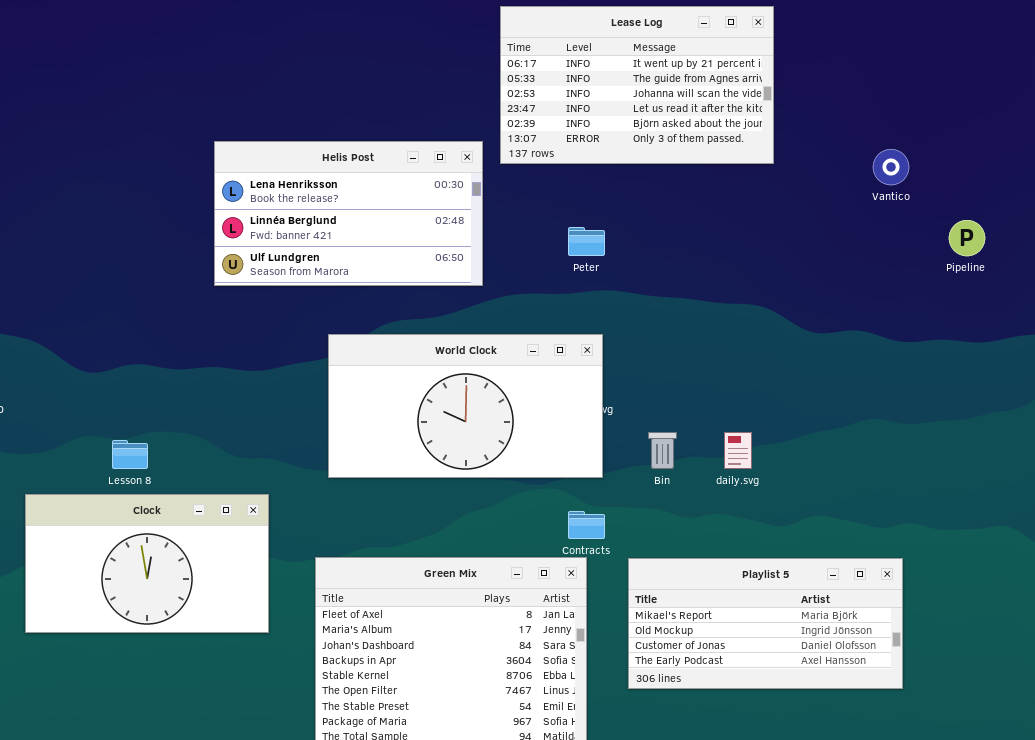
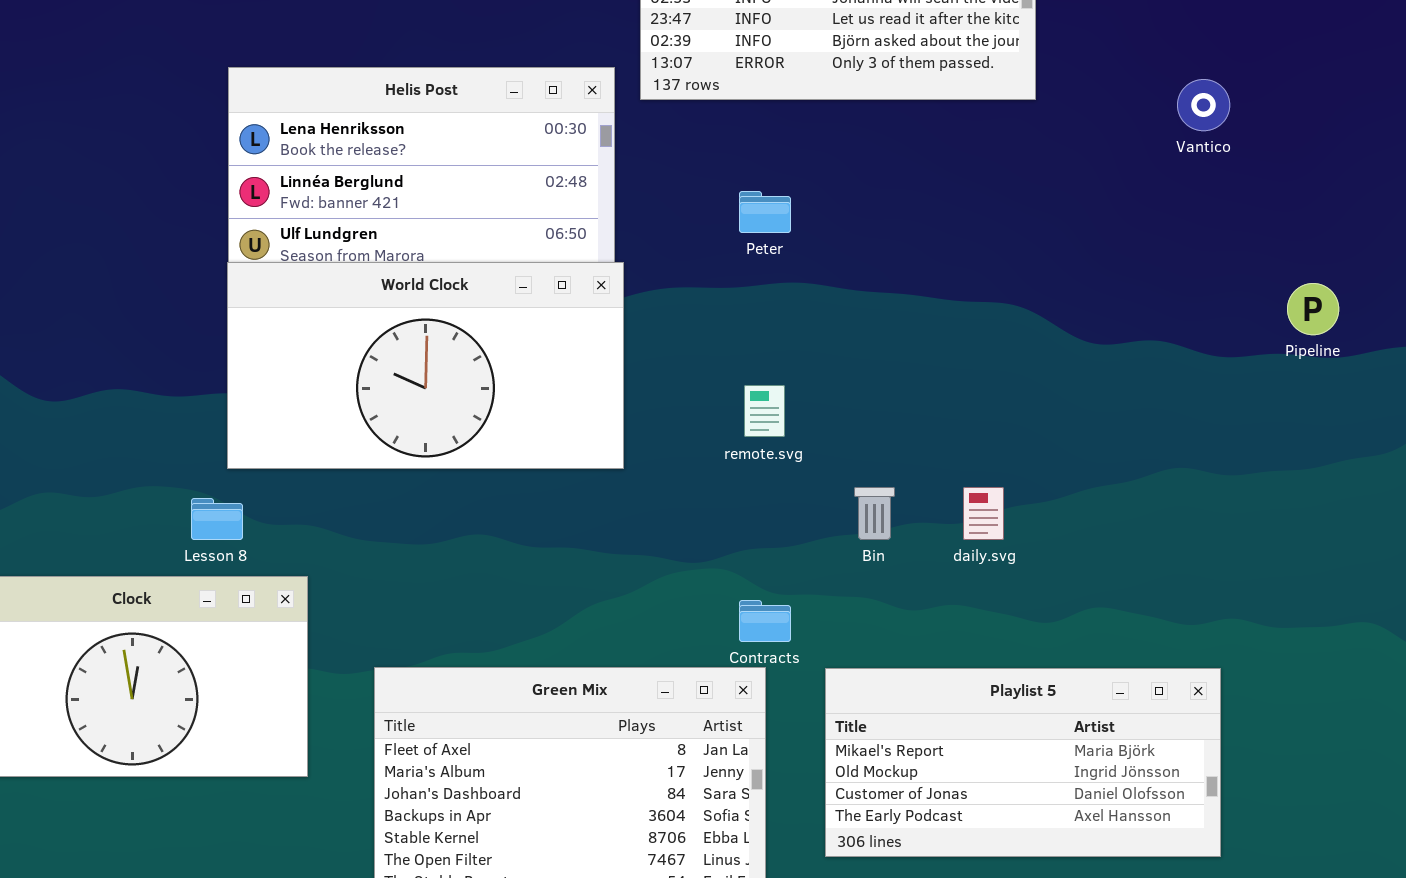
Pipeline: [949,220,985,256] -> [1287,283,1339,335], moved
World Clock: [328,334,603,478] -> [227,262,624,469], moved
Lesson 8: [112,440,148,469] -> [191,498,243,540], moved

